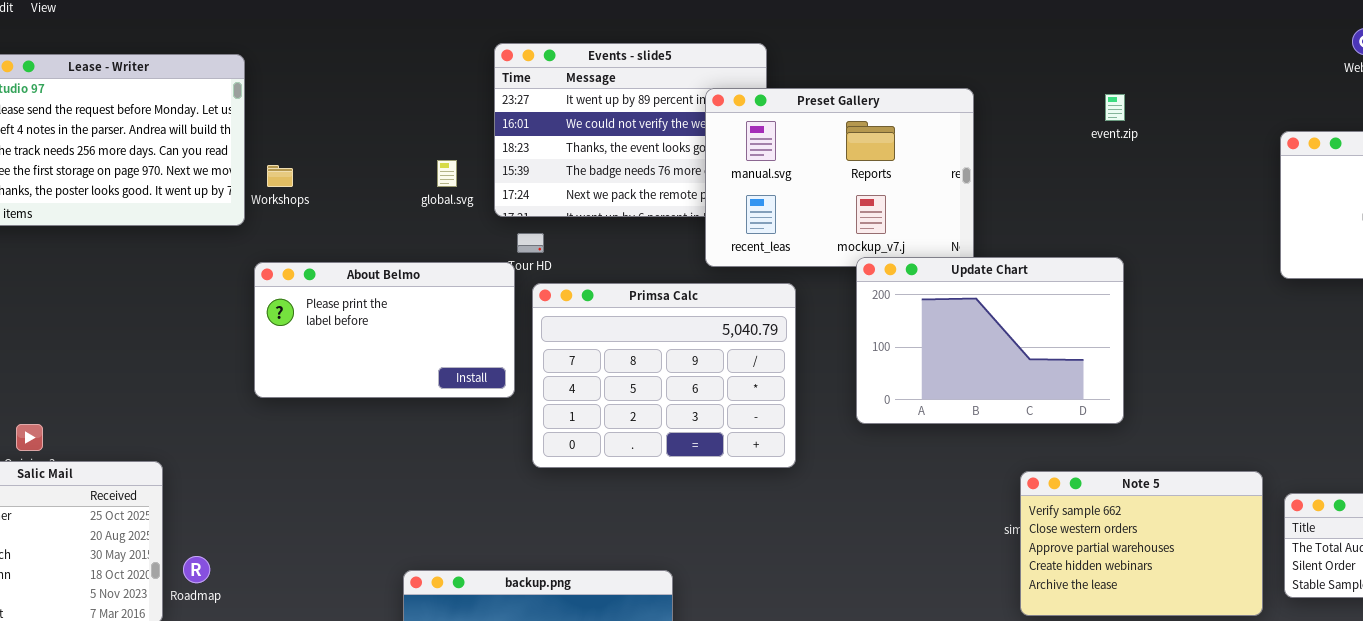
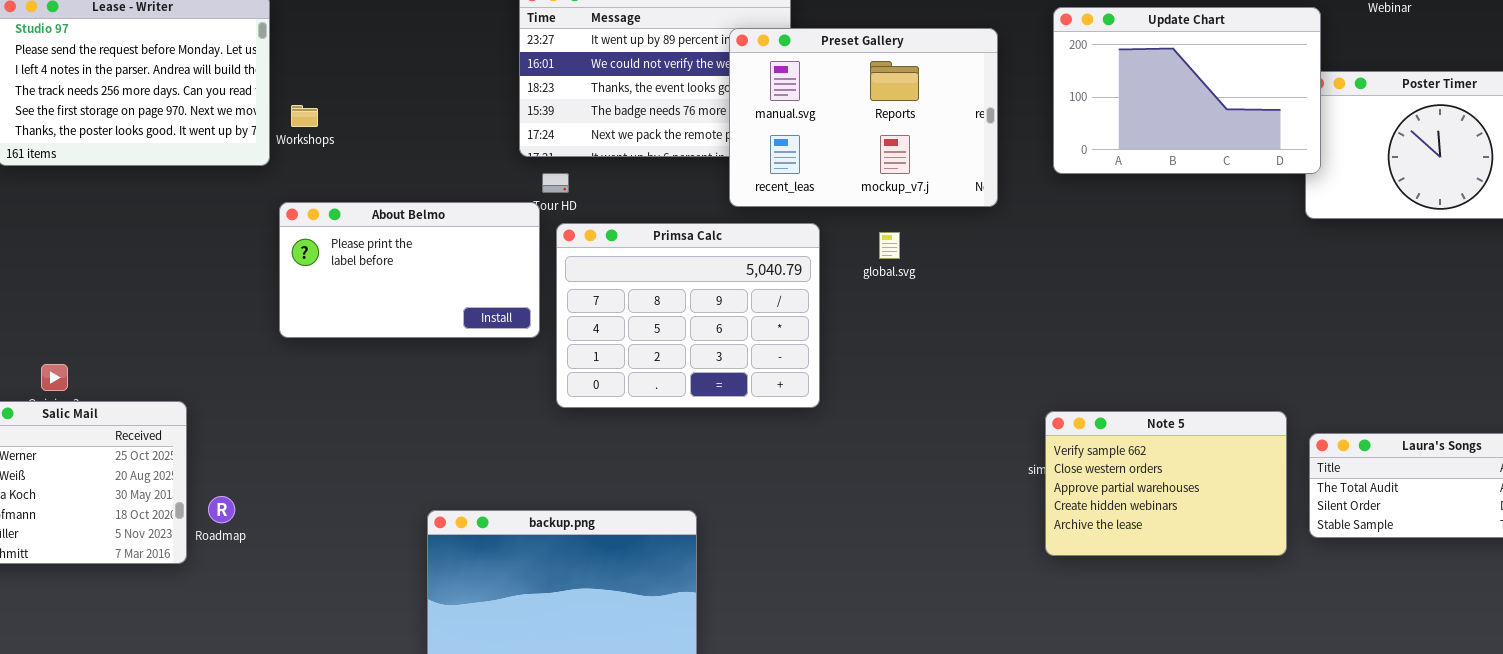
global.svg: [437,160,457,187] -> [879,232,900,259], moved
Update Chart: [856,257,1124,424] -> [1053,7,1321,174], moved

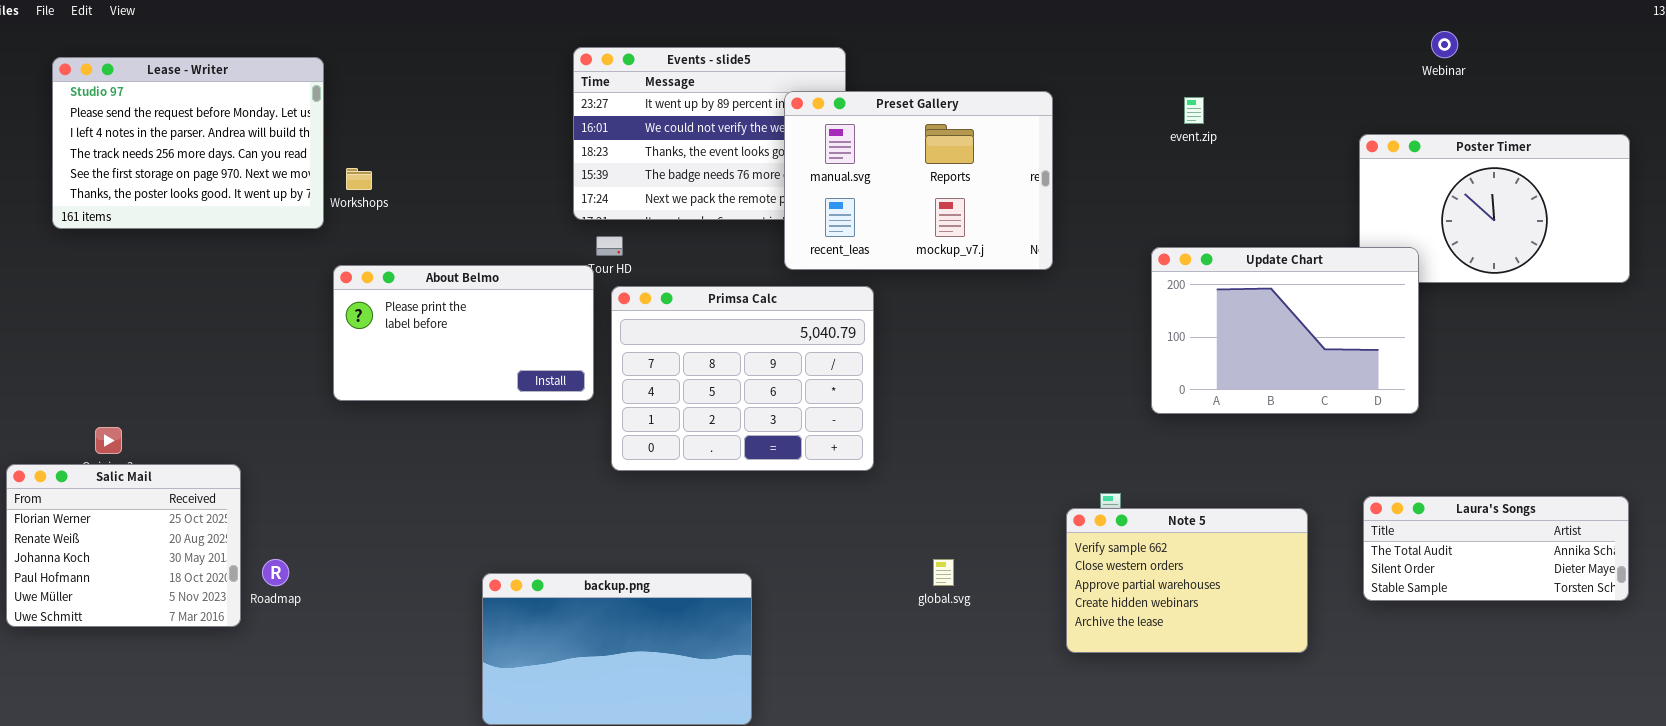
Update Chart: [1053,7,1321,174] -> [1151,247,1419,414], moved
global.svg: [879,232,900,259] -> [933,559,954,586], moved
Note 5: [1045,411,1287,556] -> [1066,508,1308,653], moved

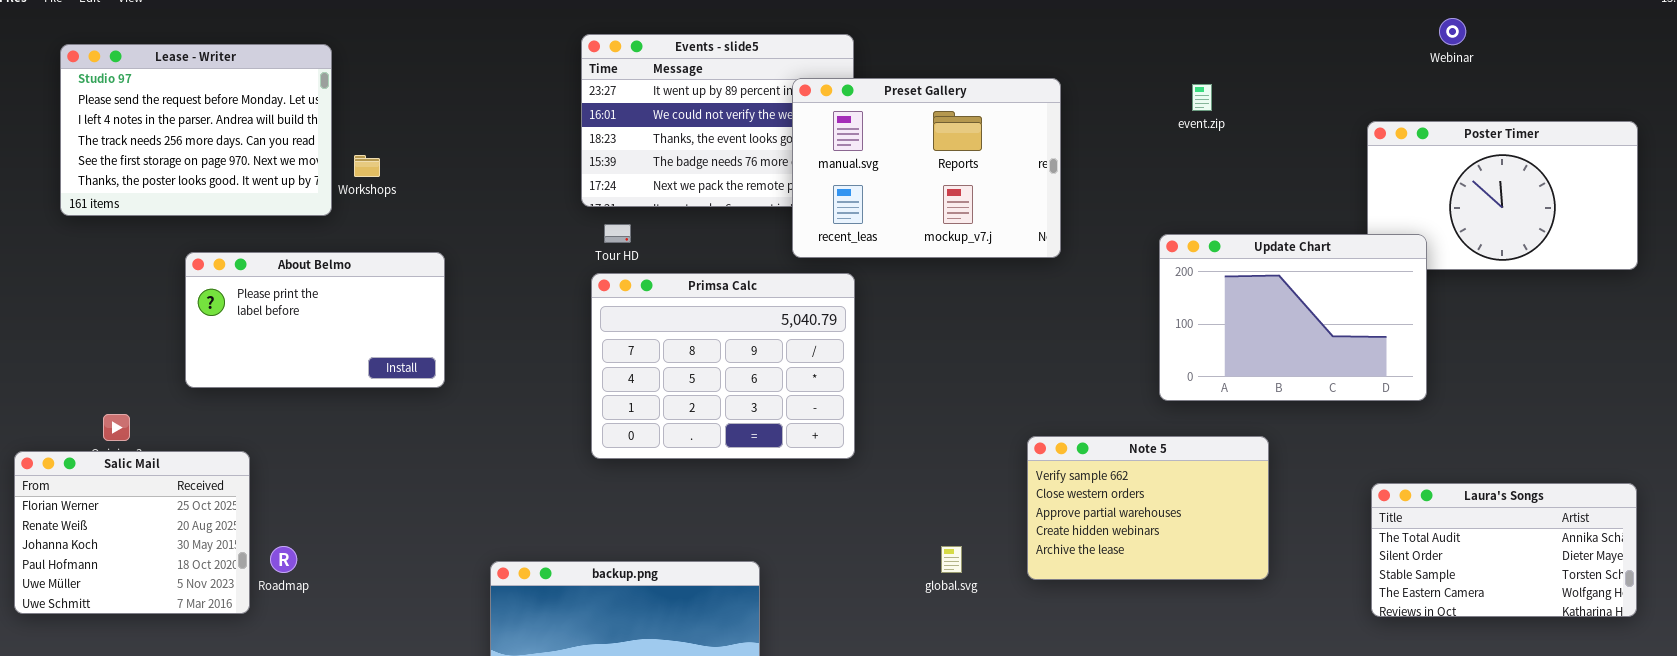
About Belmo: [333,265,594,401] -> [185,252,445,388], moved
Primsa Calc: [611,286,874,471] -> [591,273,855,459], moved
Laura's Songs: [1363,496,1629,601] -> [1371,483,1637,617], resized
Note 5: [1066,508,1308,653] -> [1027,436,1269,580], moved

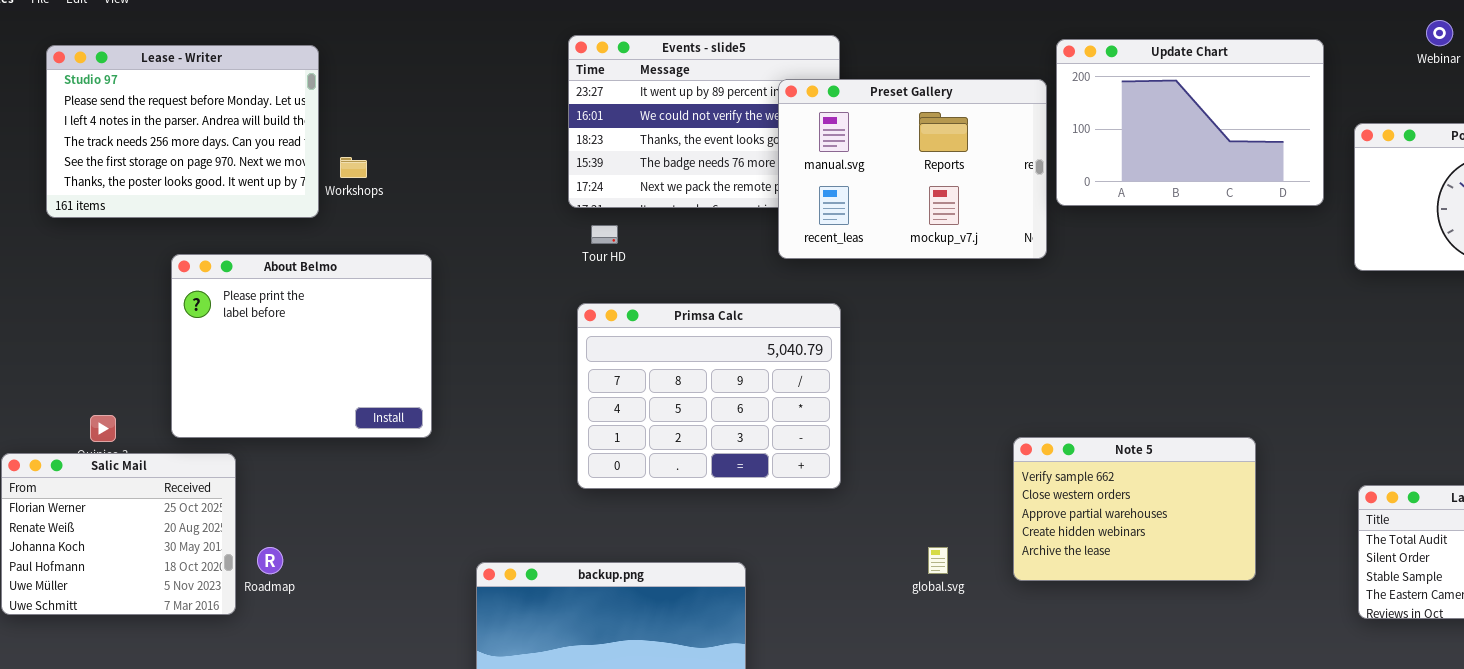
Update Chart: [1159,234,1427,401] -> [1056,39,1324,206], moved
About Belmo: [185,252,445,388] -> [171,254,432,438], resized
Primsa Calc: [591,273,855,459] -> [577,303,841,489], moved

